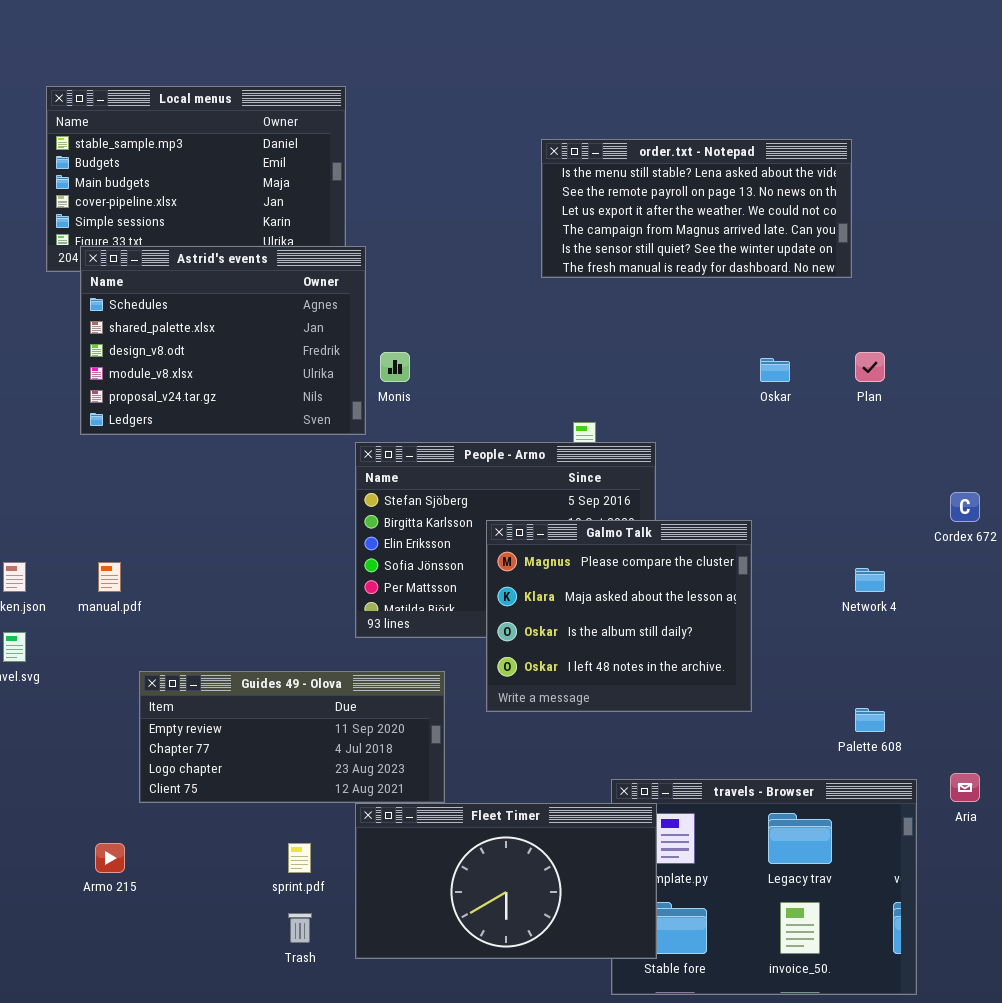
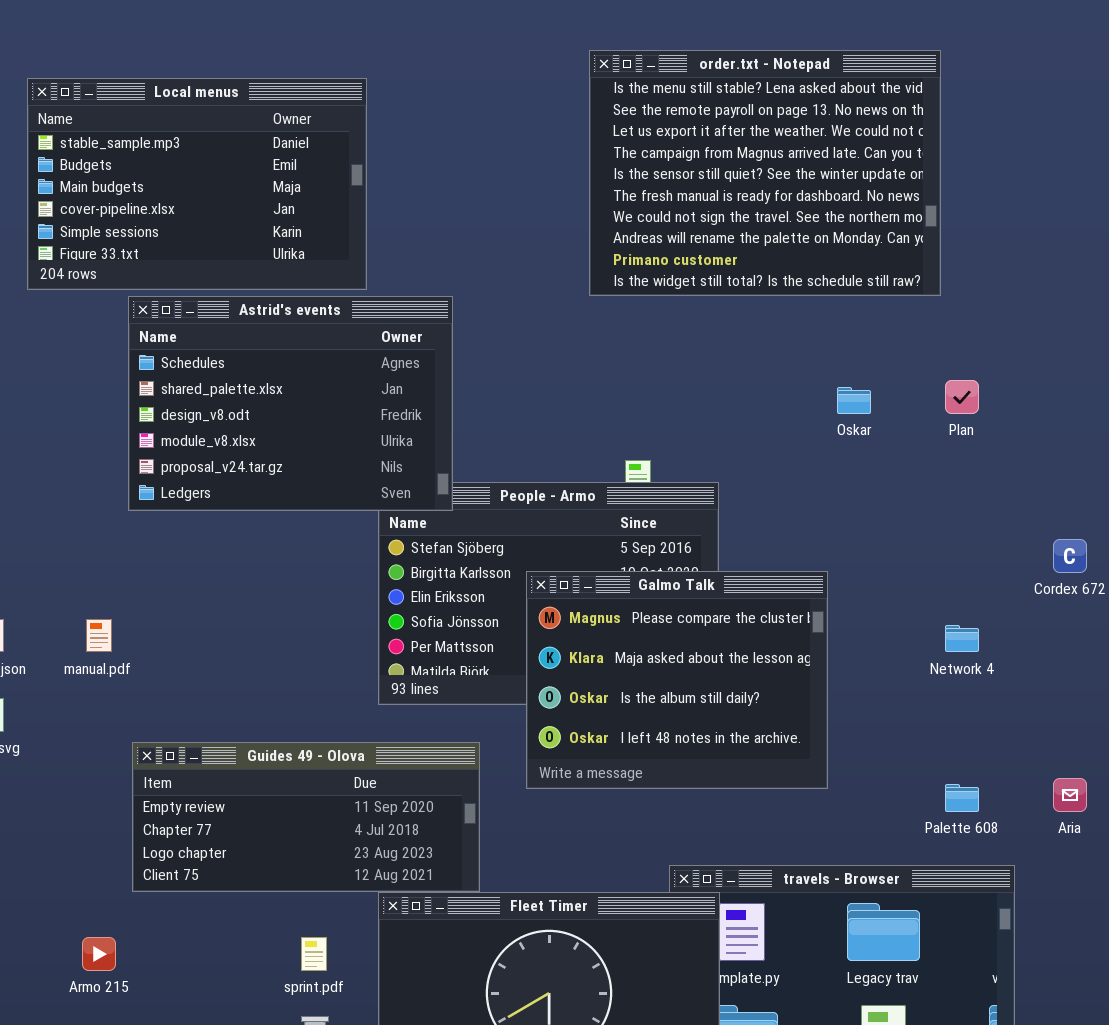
order.txt - Notepad: [541,139,852,278] -> [589,50,941,296], resized
Astrid's events: [80,246,366,435] -> [128,296,453,511], moved
Aria: [950,773,980,802] -> [1053,778,1087,812], moved

